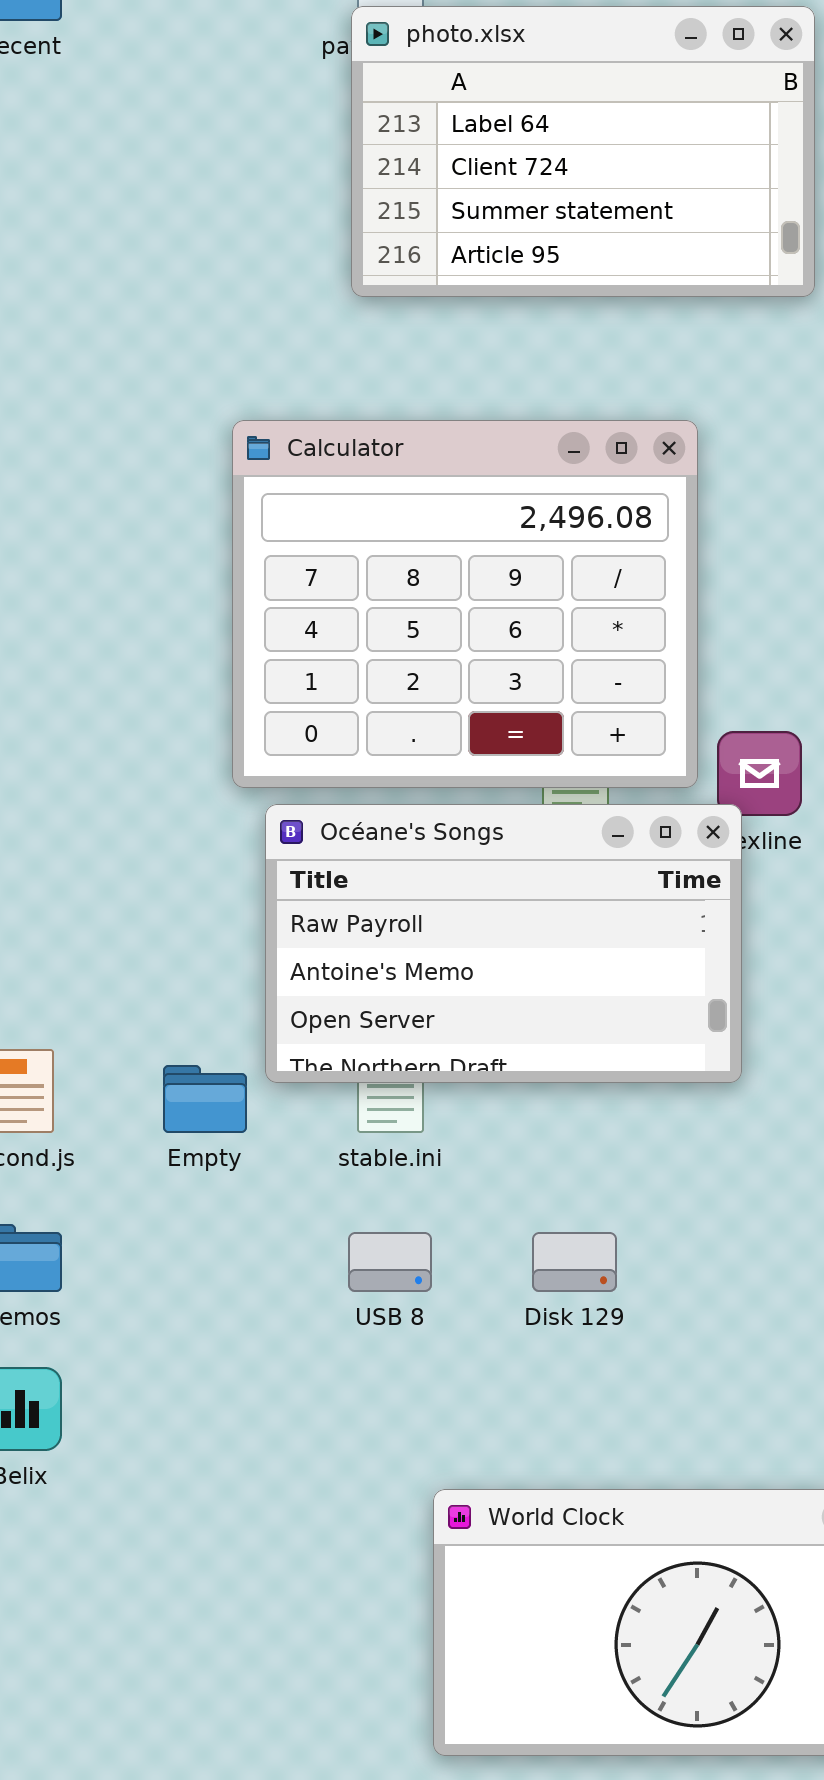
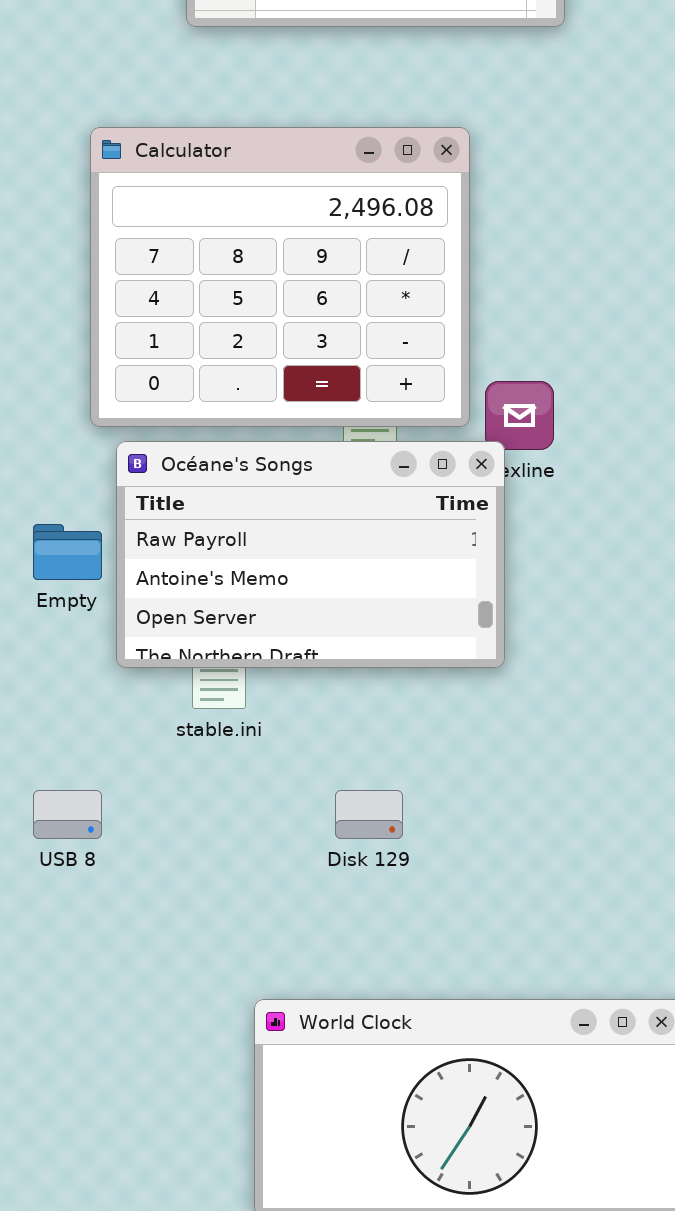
Empty: [163,1065,247,1133] -> [33,524,102,580], moved
USB 8: [348,1232,432,1292] -> [33,790,102,839], moved

